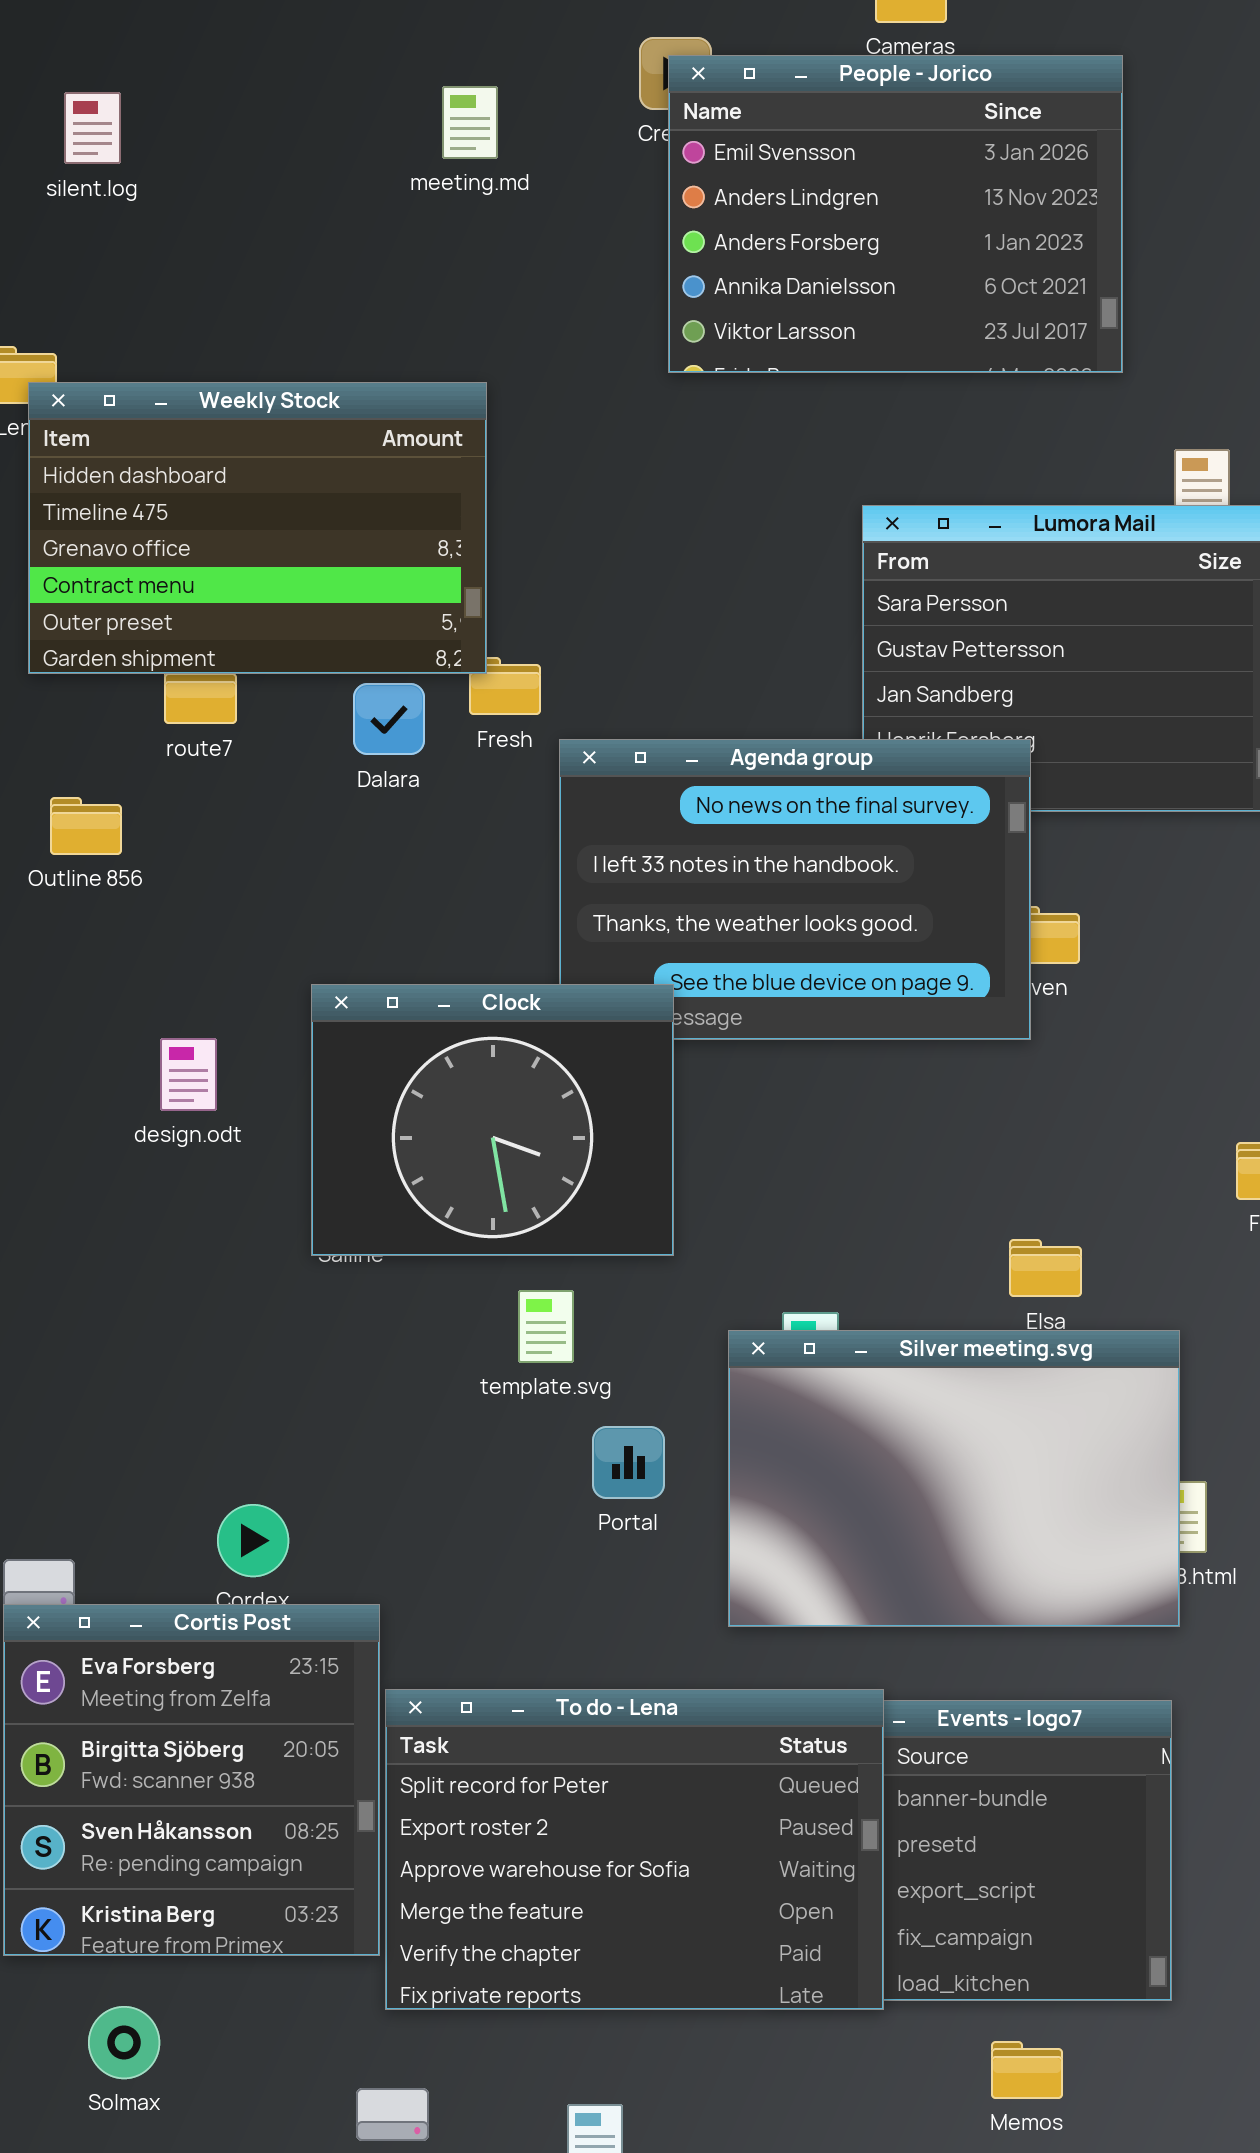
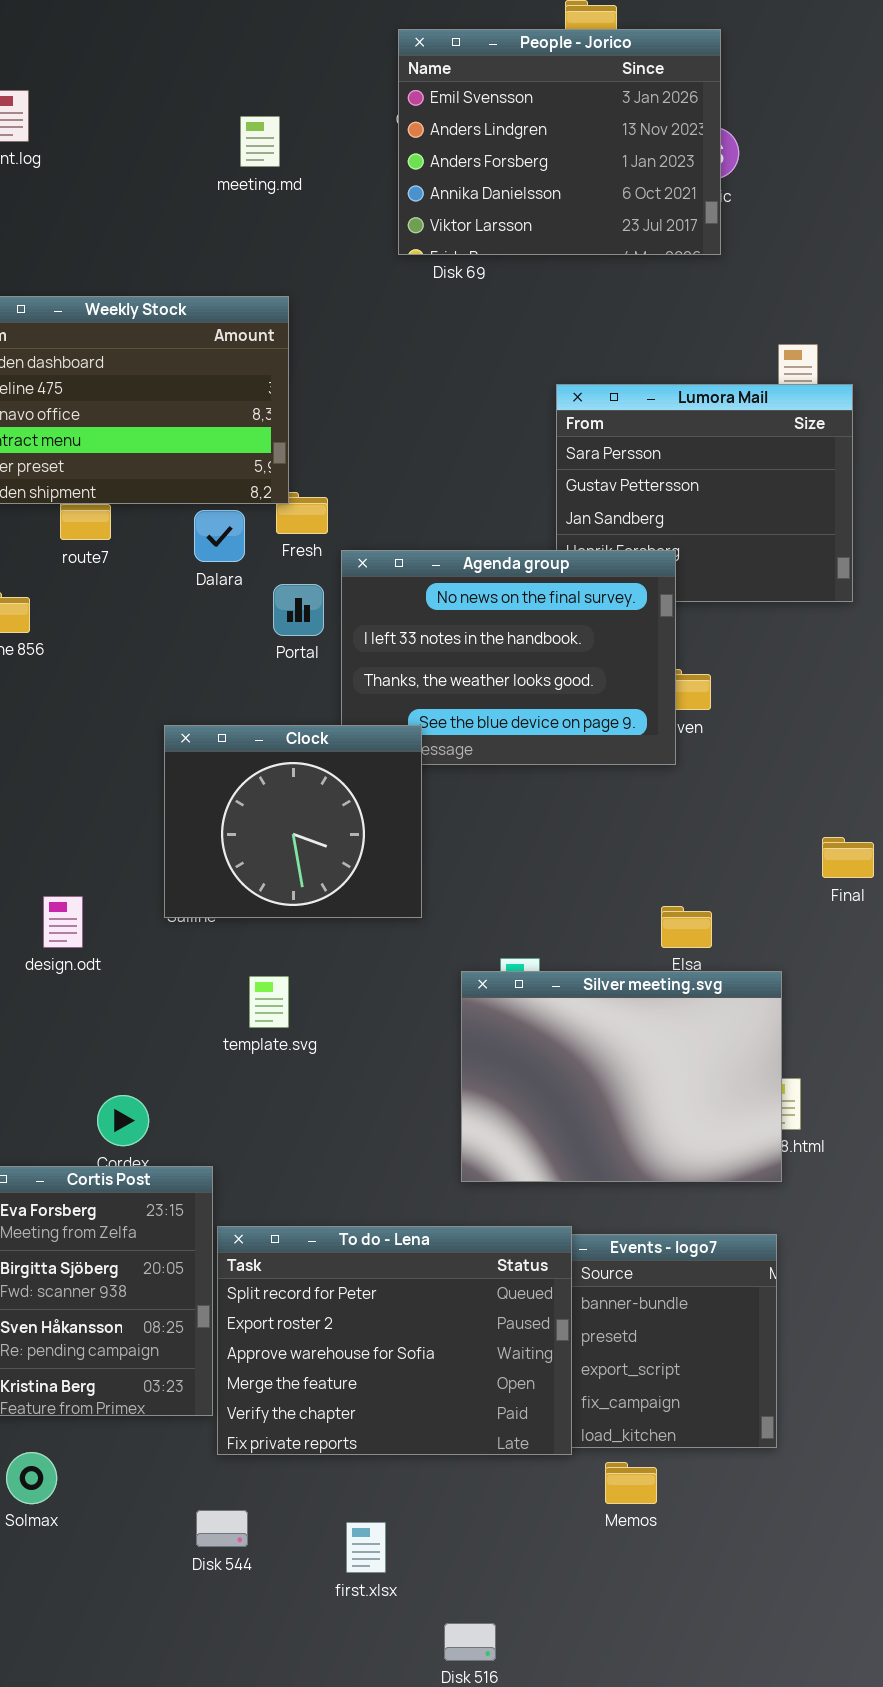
People - Jorico: [668,55,1123,373] -> [398,29,721,255], moved
meeting.md: [442,86,498,159] -> [240,116,280,167], moved
design.odt: [160,1038,217,1111] -> [43,896,83,948], moved
template.svg: [518,1290,574,1363] -> [249,976,289,1028], moved
Portal: [592,1426,665,1499] -> [273,584,324,636], moved
Memos: [991,2041,1063,2099] -> [605,1462,657,1504], moved

